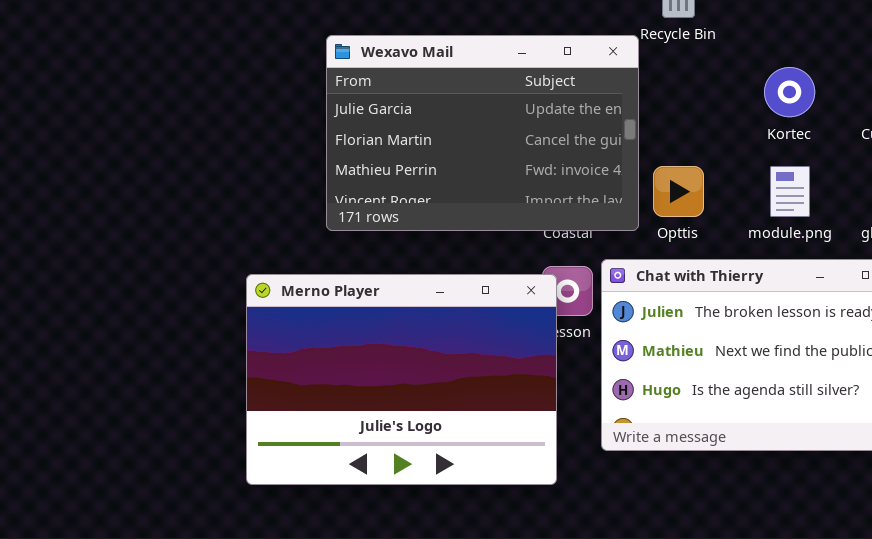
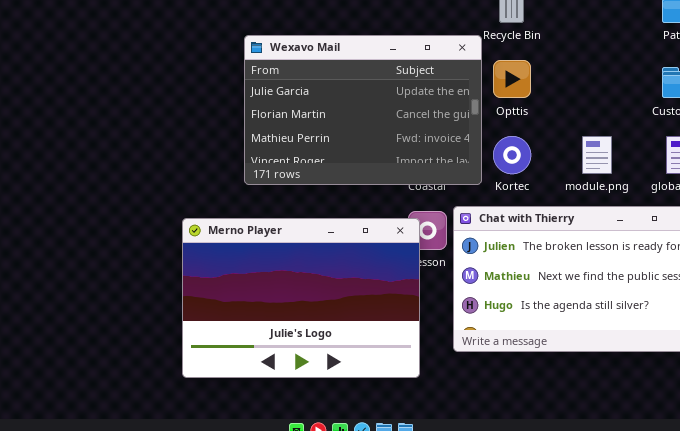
Kortec: [764,67,815,117] -> [493,136,531,174], moved
Opttis: [653,166,704,217] -> [493,60,531,98], moved

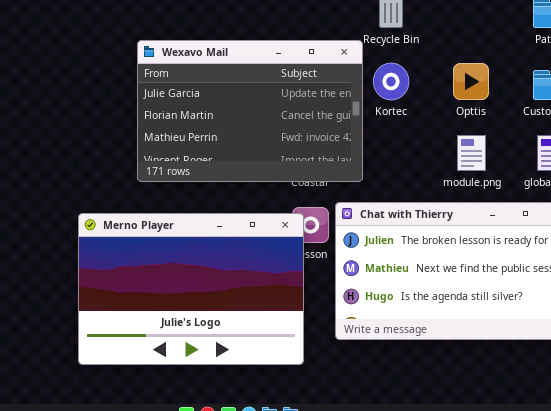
Opttis: [493,60,531,98] -> [453,63,489,100], moved
Kortec: [493,136,531,174] -> [373,63,409,100], moved

